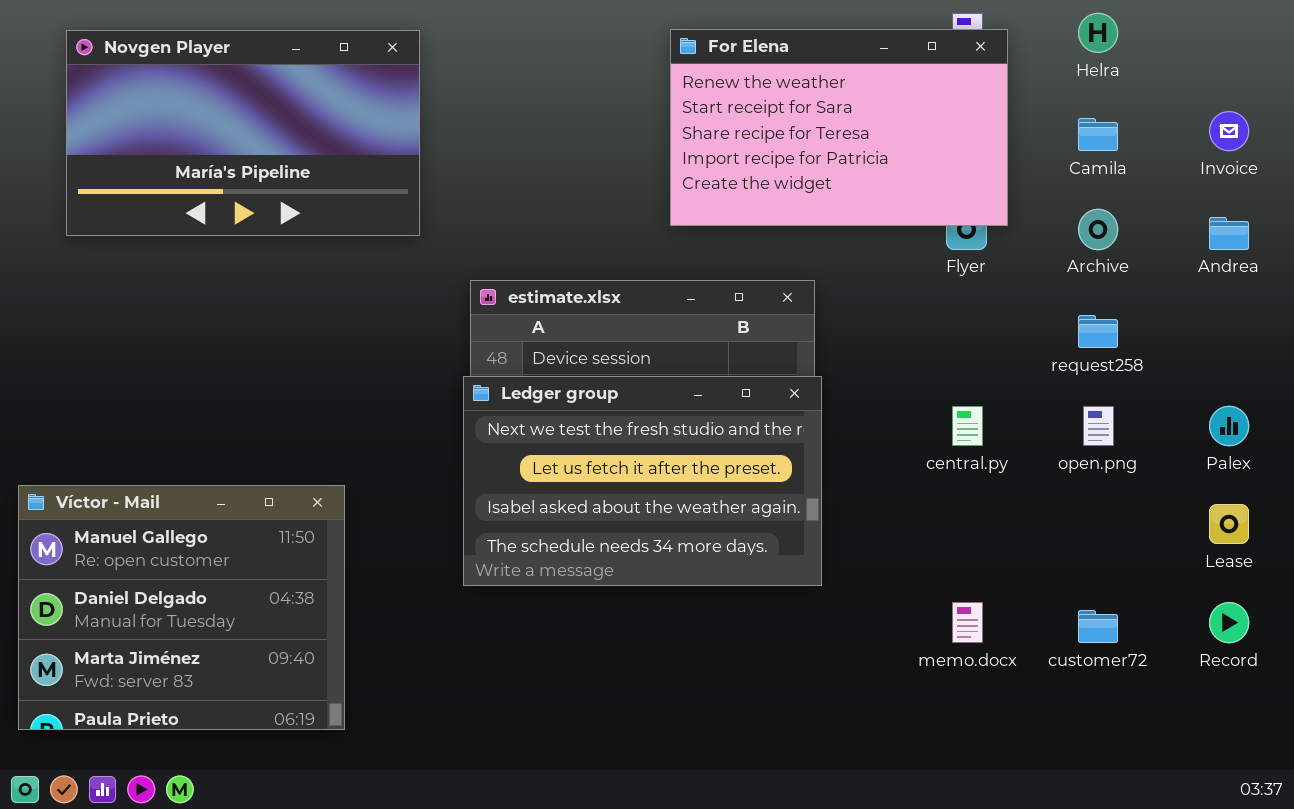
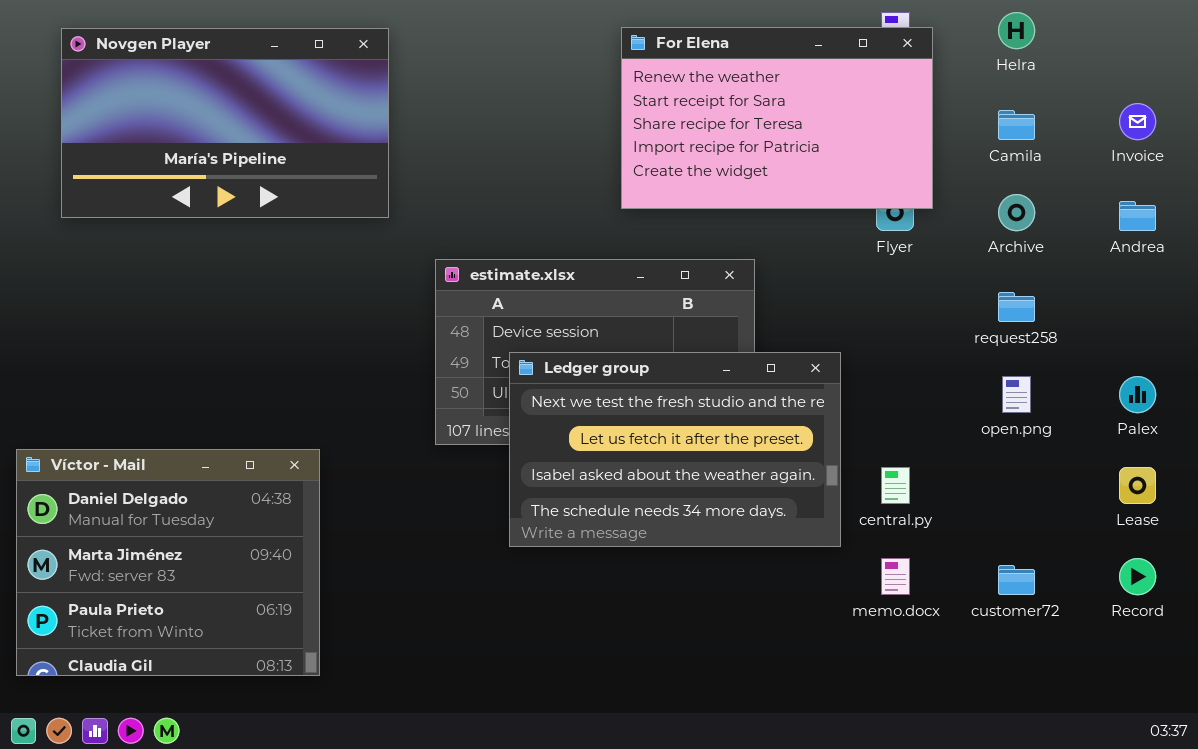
Ledger group: [463,376,822,586] -> [509,352,841,547], moved
central.py: [952,406,983,446] -> [881,467,910,504], moved
Víctor - Mail: [18,485,345,730] -> [16,449,320,676], scrolled down 1 row

